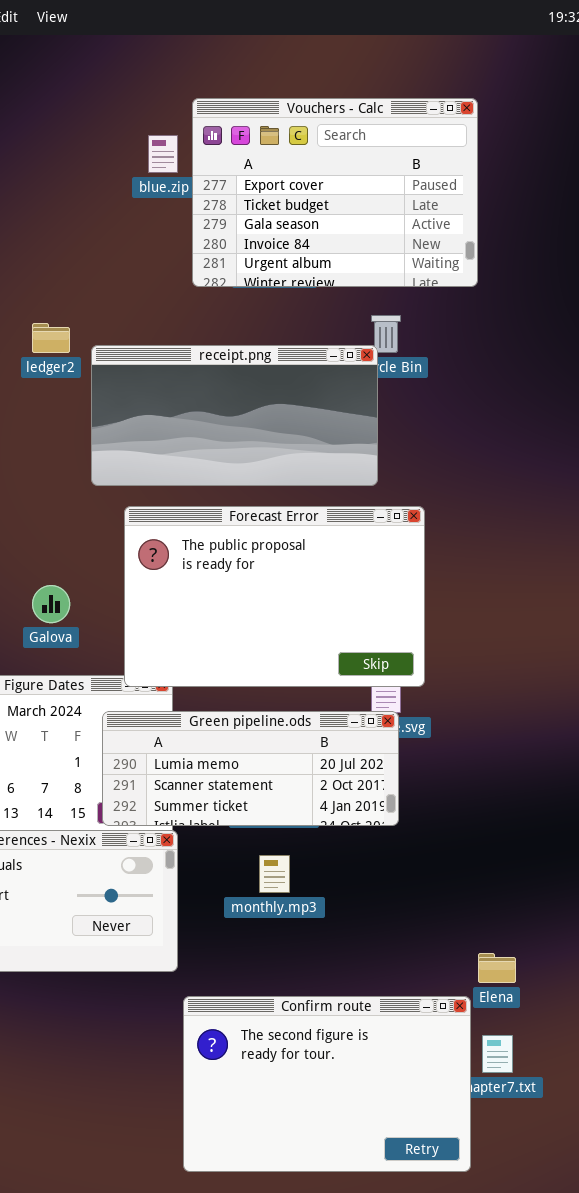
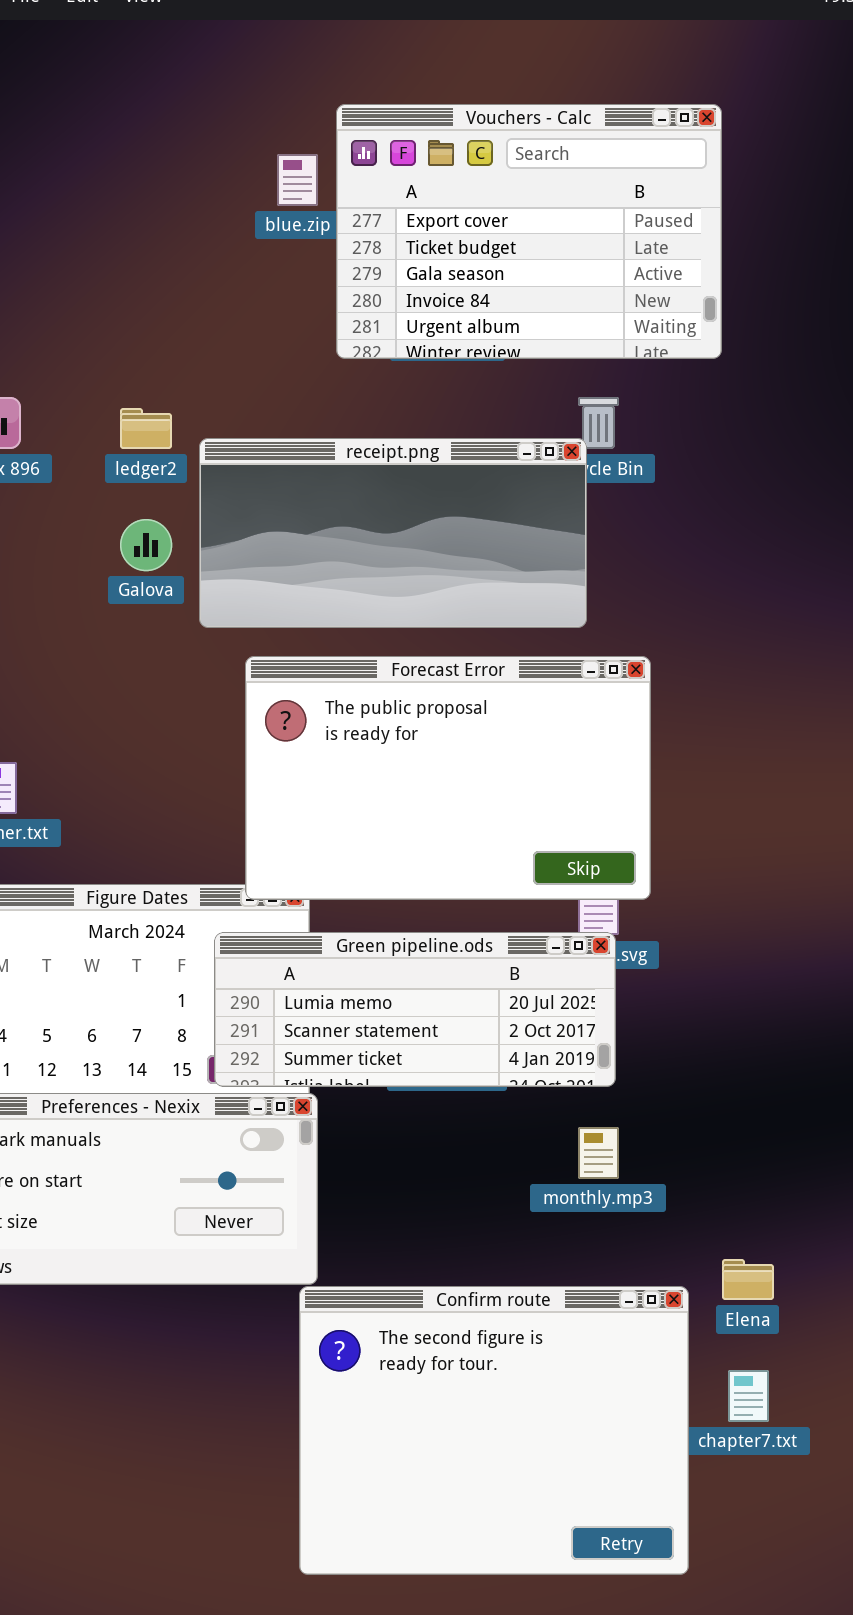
Galova: [32,585,70,623] -> [120,519,172,571], moved
monthly.mp3: [259,855,290,893] -> [578,1127,619,1179], moved
Confirm route: [183,996,471,1172] -> [299,1286,689,1575], moved, resized

